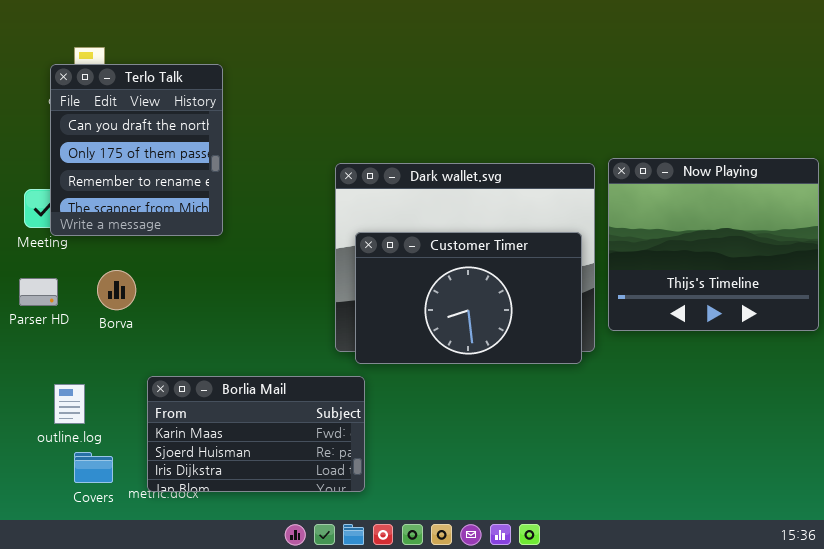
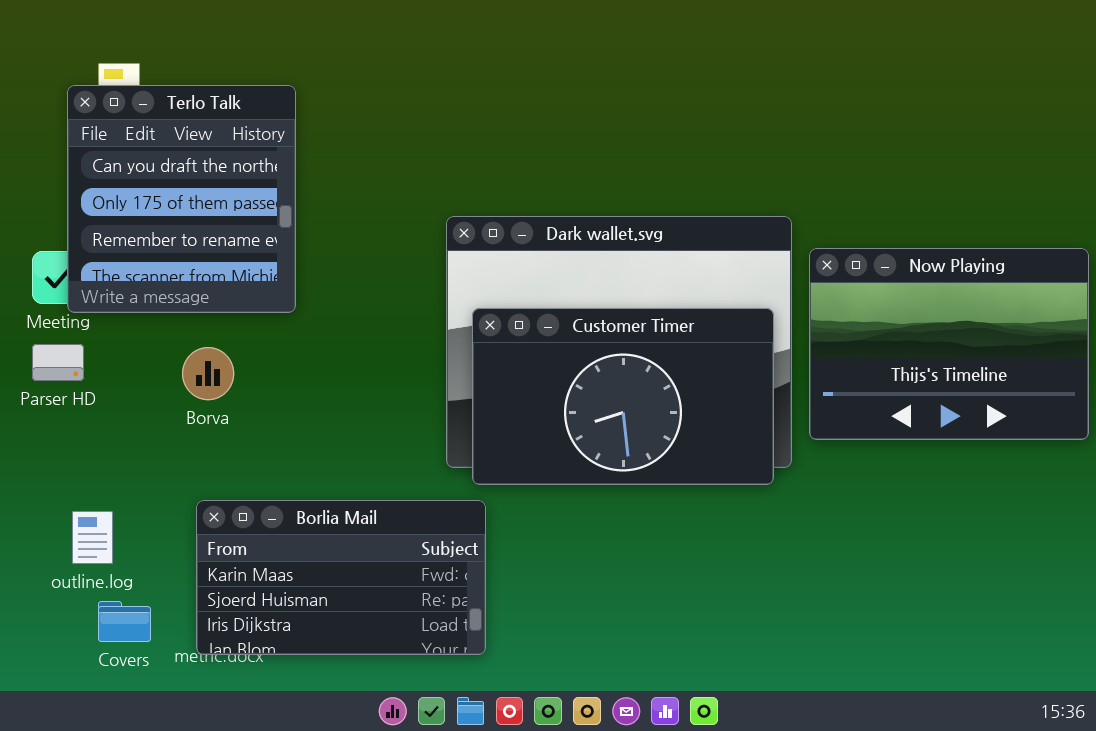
Now Playing: [608,158,819,331] -> [809,248,1089,440], resized
Borva: [97,270,136,310] -> [182,347,234,400], moved
Parser HD: [19,278,58,306] -> [32,344,84,381], moved

